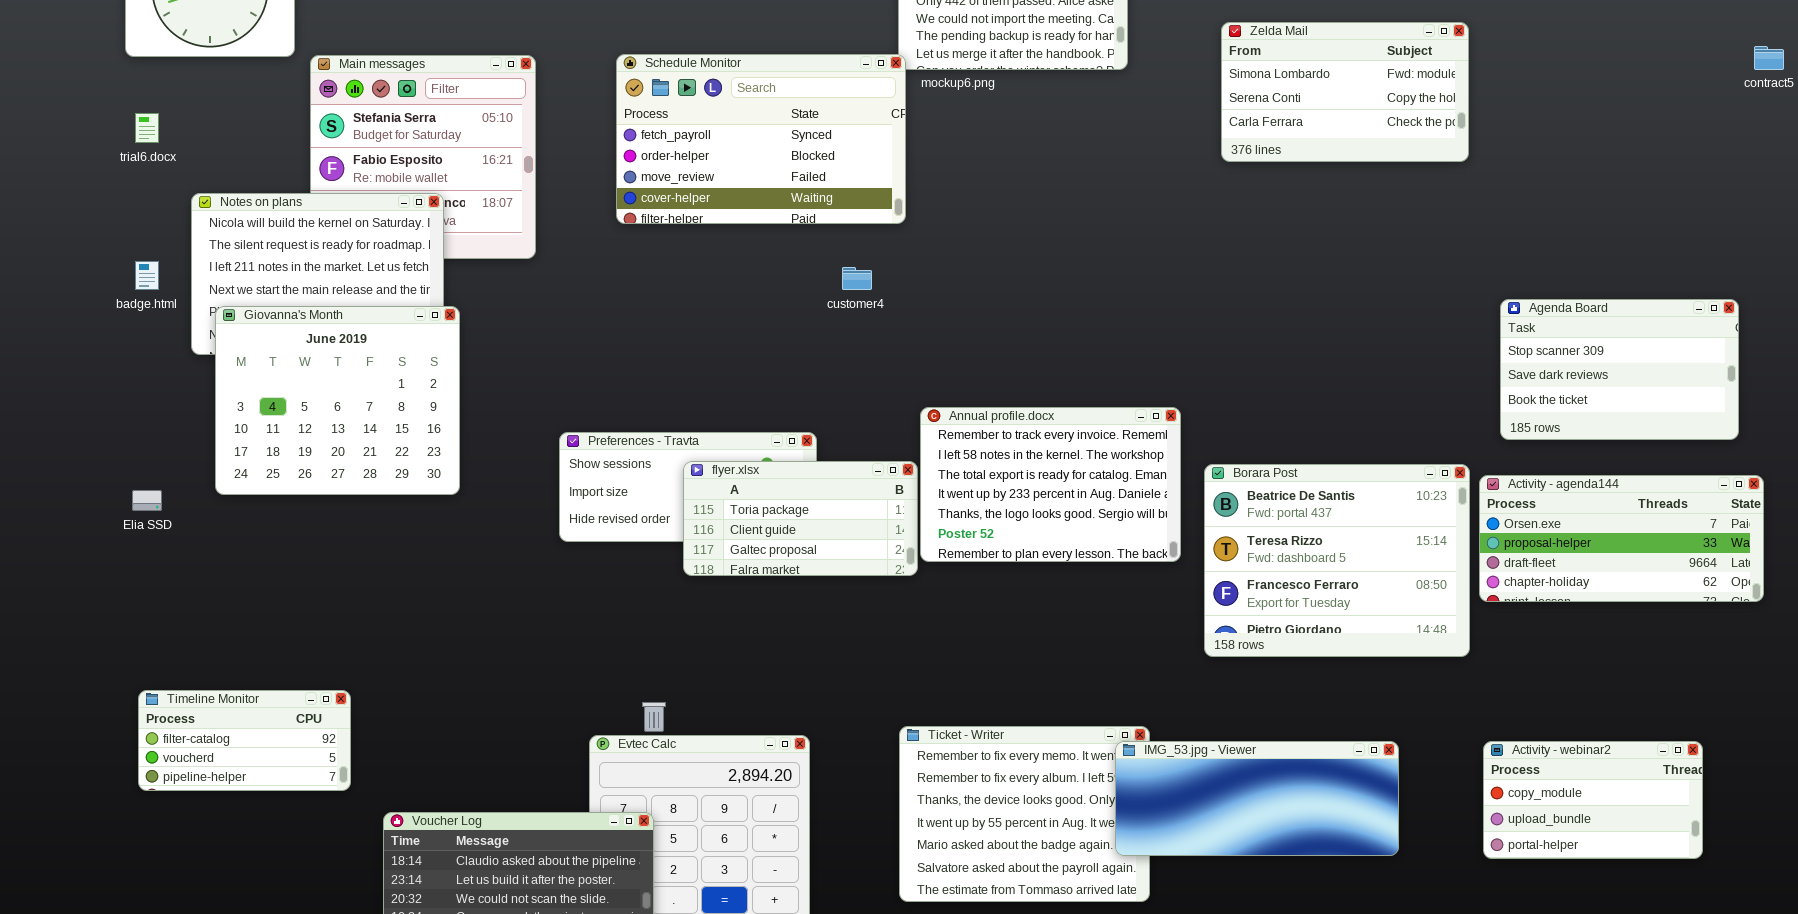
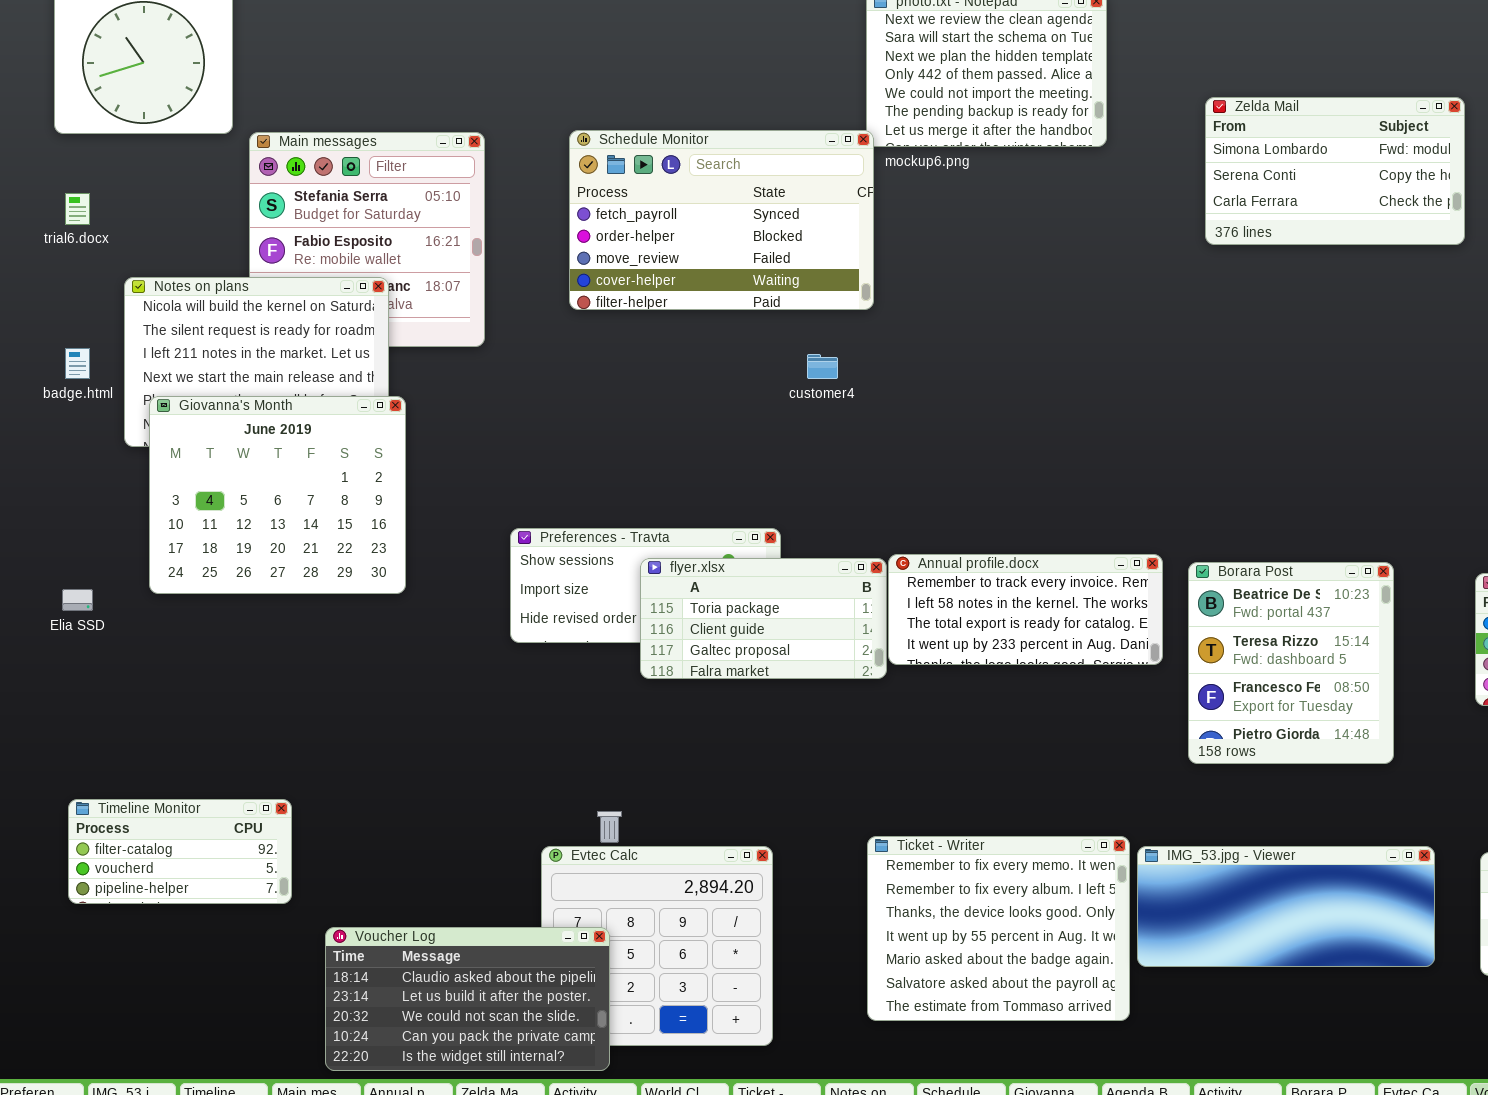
Annual profile.docx: [920,407,1181,562] -> [888,554,1163,665], resized
Borara Post: [1204,464,1470,657] -> [1188,562,1394,764], resized
IMG_53.jpg - Viewer: [1115,741,1399,856] -> [1137,846,1435,967], moved

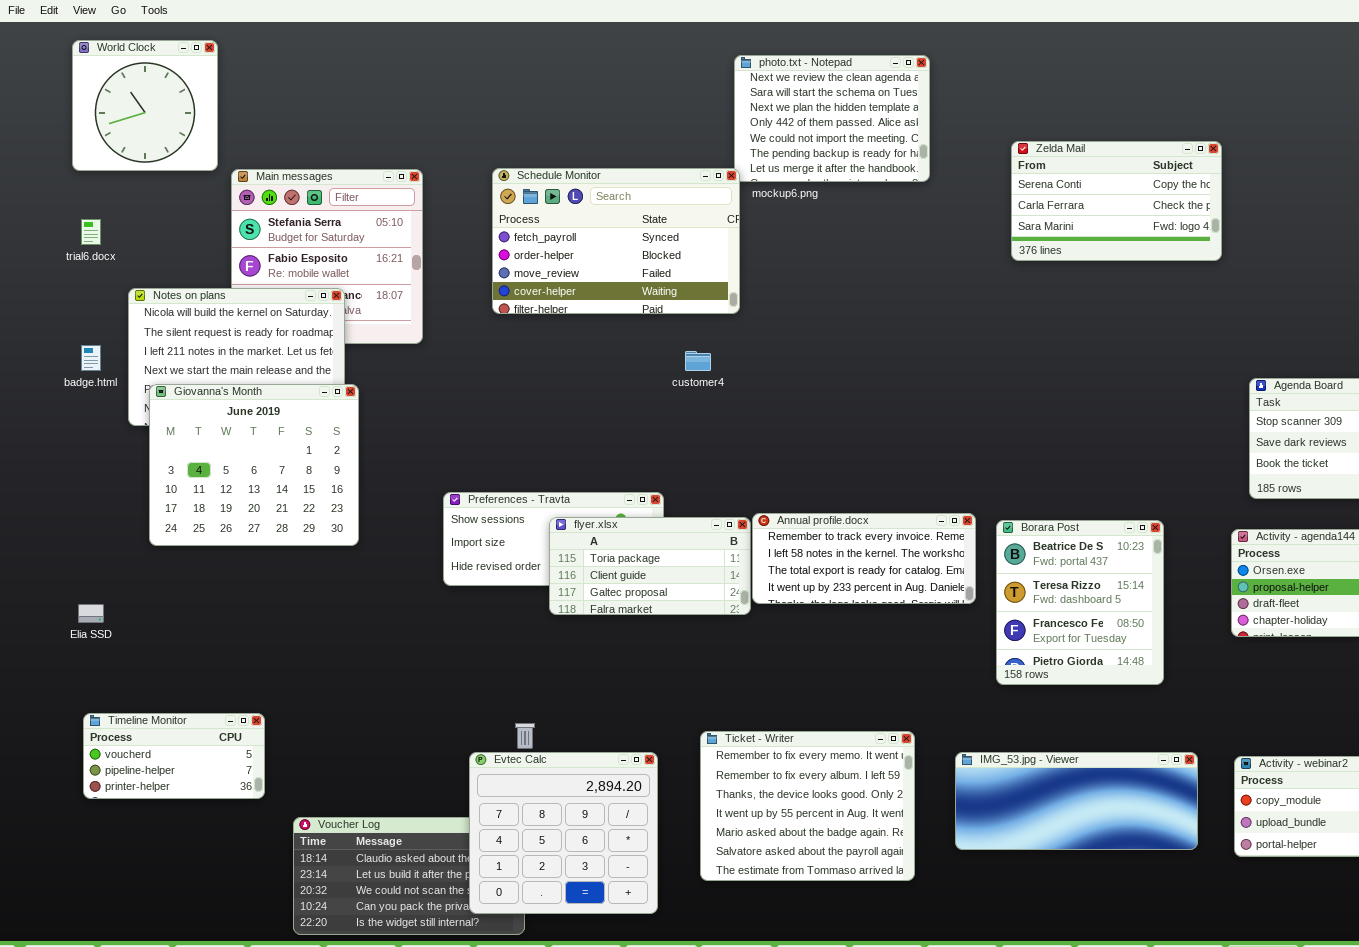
Zelda Mail: [1205,97,1465,245] -> [1011,141,1222,261], scrolled down 1 row
Elia SSD: [62,589,93,611] -> [78,604,104,623], moved
Timeline Monitor: [68,799,292,904] -> [83,713,265,799], scrolled down 1 row
Ticket - Writer: [867,836,1130,1021] -> [700,731,915,881], moved
Evtec Calc: [541,846,773,1046] -> [469,752,658,914], raised

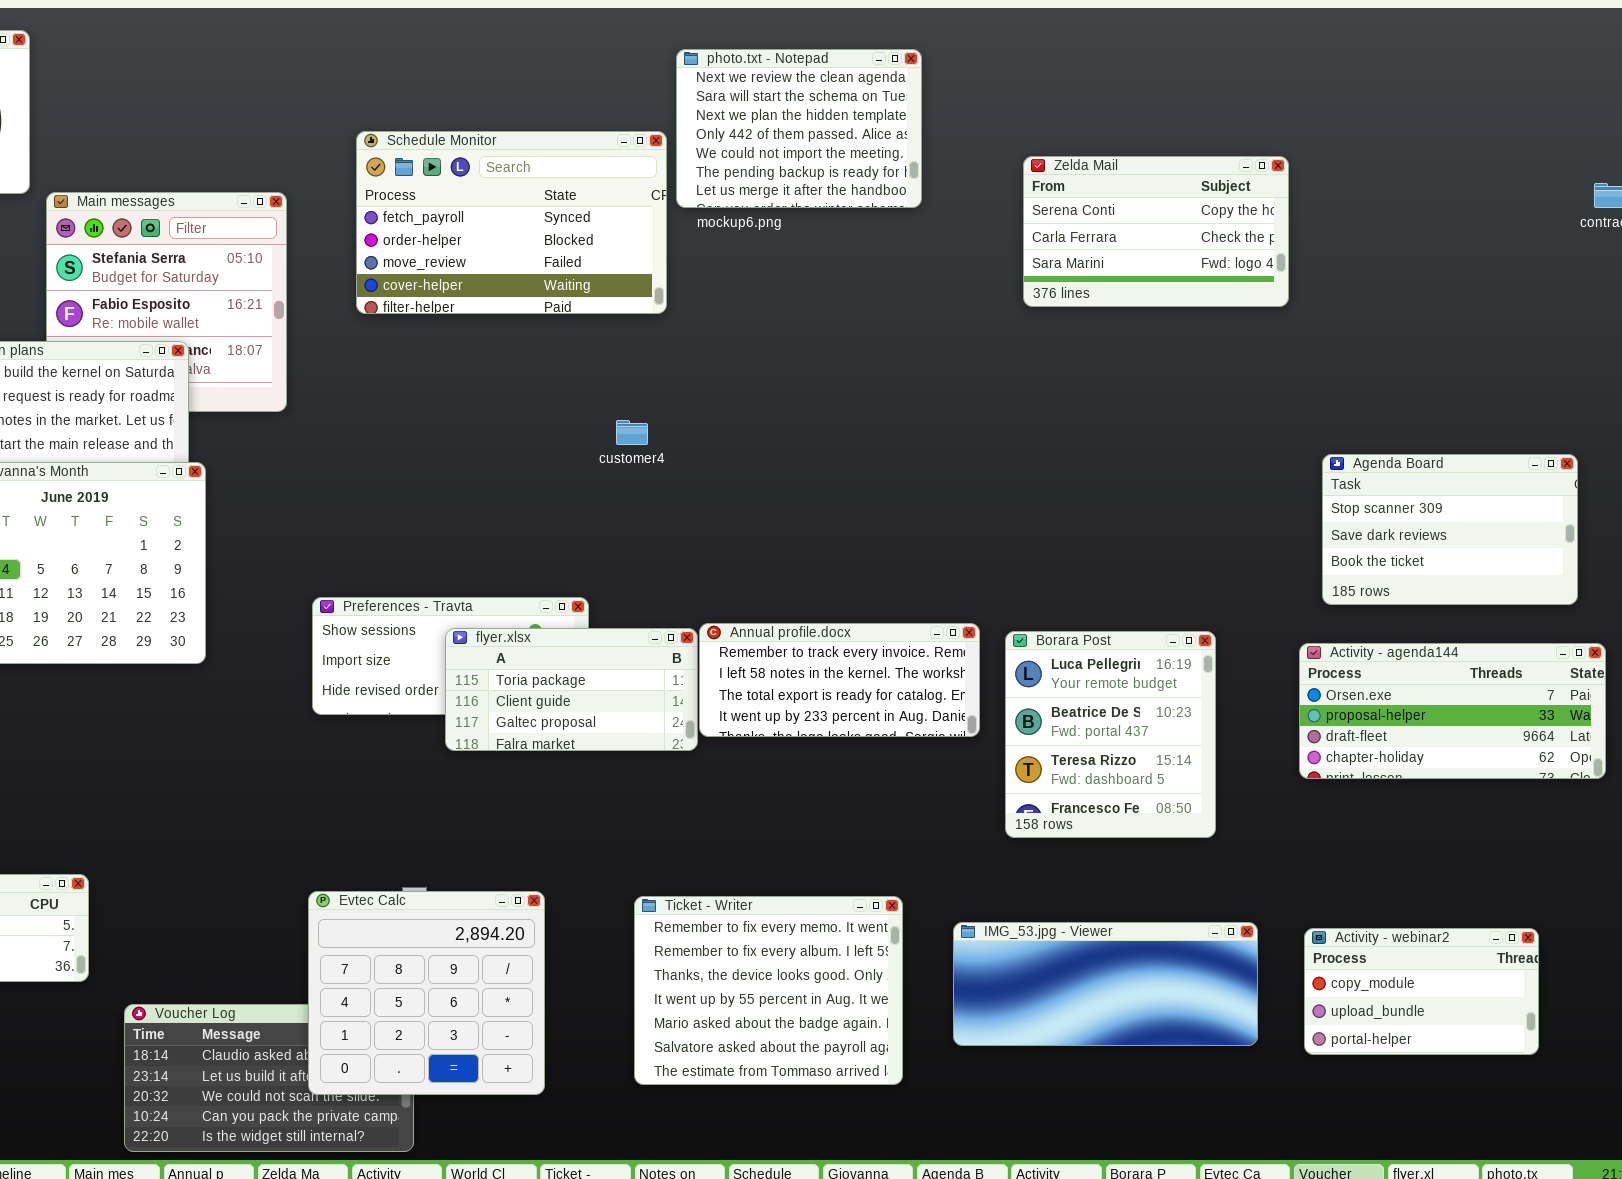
Schedule Monitor: [492,168,740,314] -> [356,131,667,314], moved
Borara Post: [996,520,1164,685] -> [1005,631,1216,838], scrolled up 1 row
Evtec Calc: [469,752,658,914] -> [308,891,545,1095], moved

